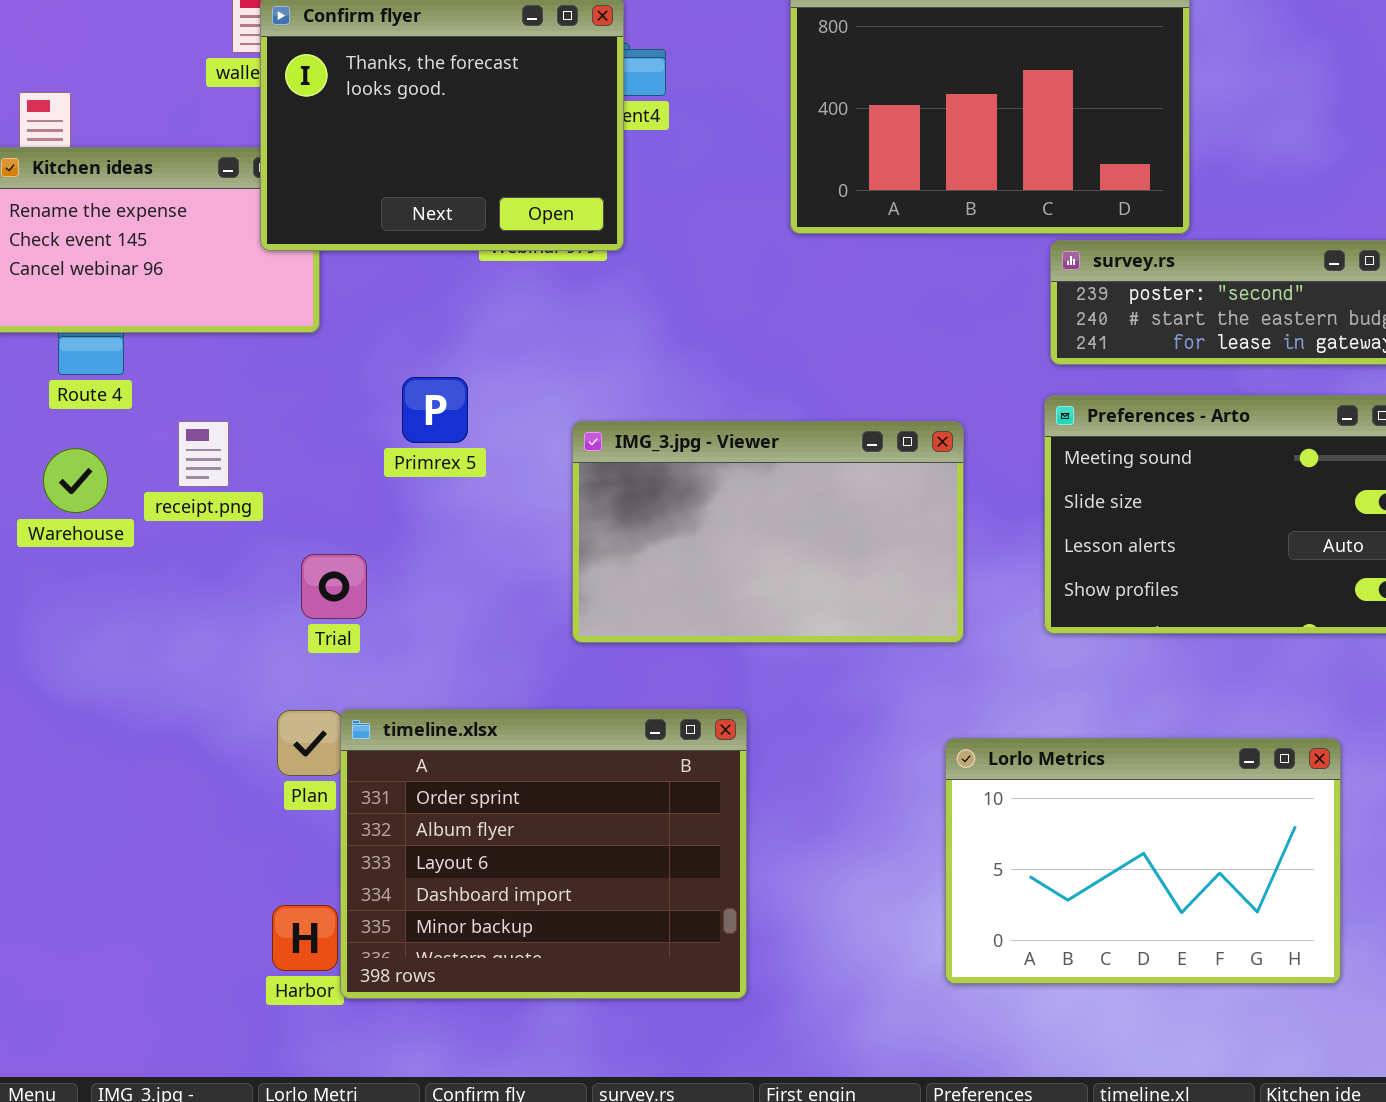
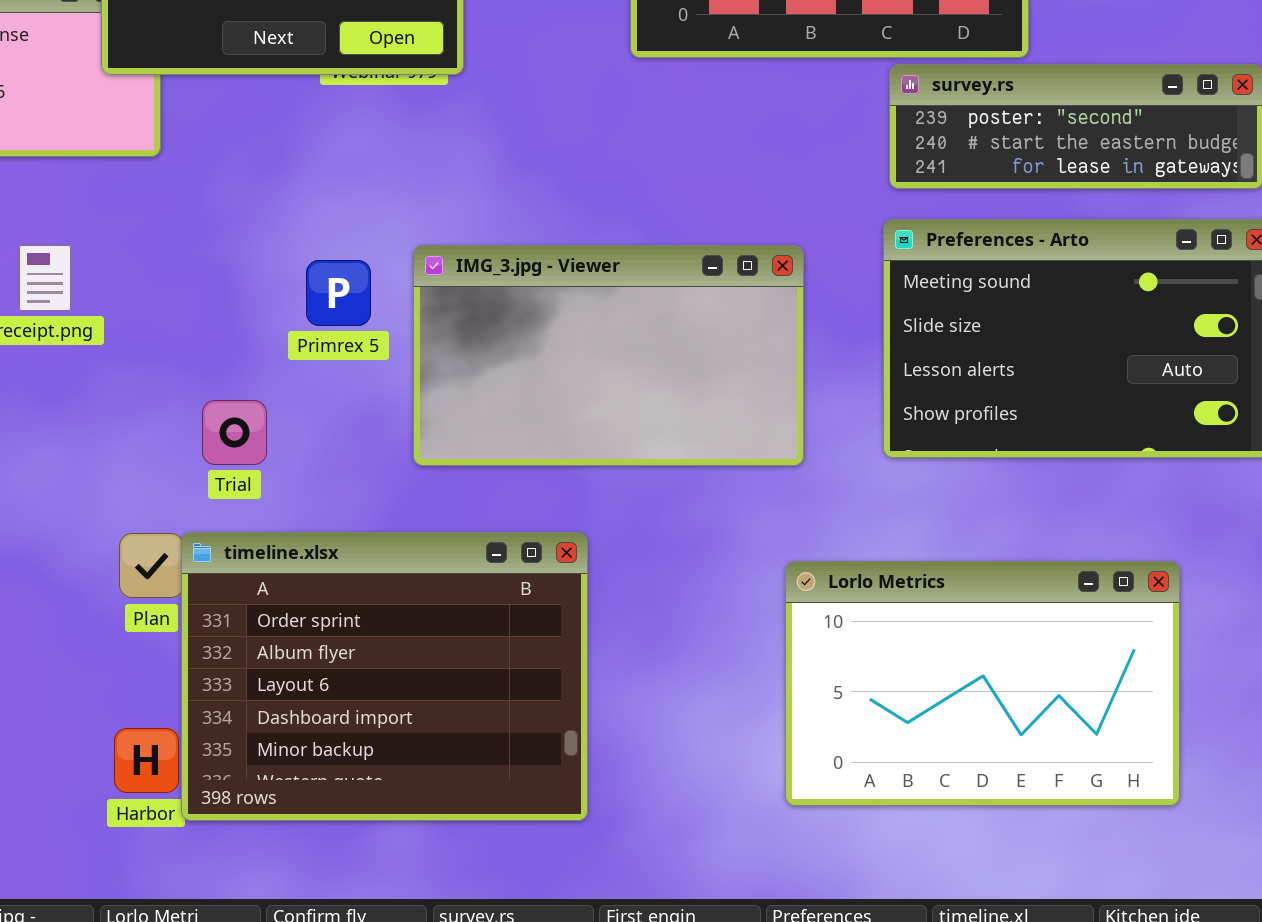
Primrex 5: [402,377,468,443] -> [306,260,371,326], moved
Trial: [301,554,367,619] -> [202,400,267,465], moved

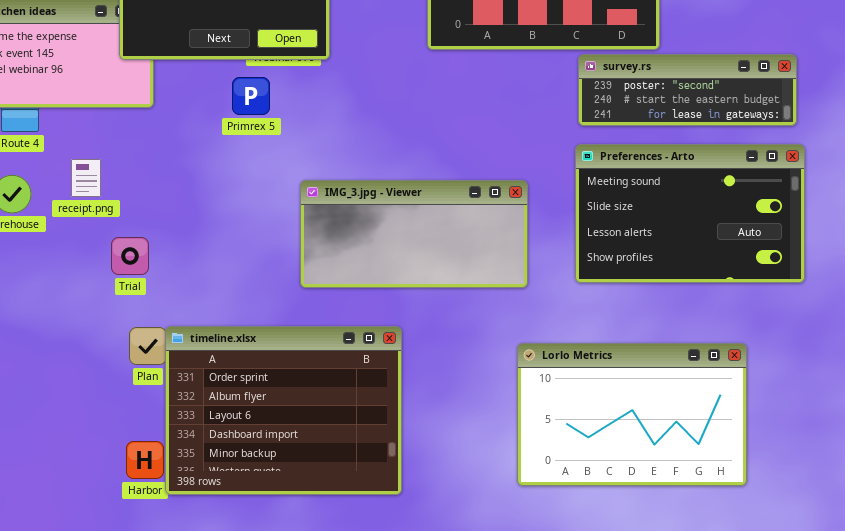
IMG_3.jpg - Viewer: [413,245,804,466] -> [300,180,528,288], resized
Primrex 5: [306,260,371,326] -> [232,77,270,115], moved
Trial: [202,400,267,465] -> [111,237,149,275], moved

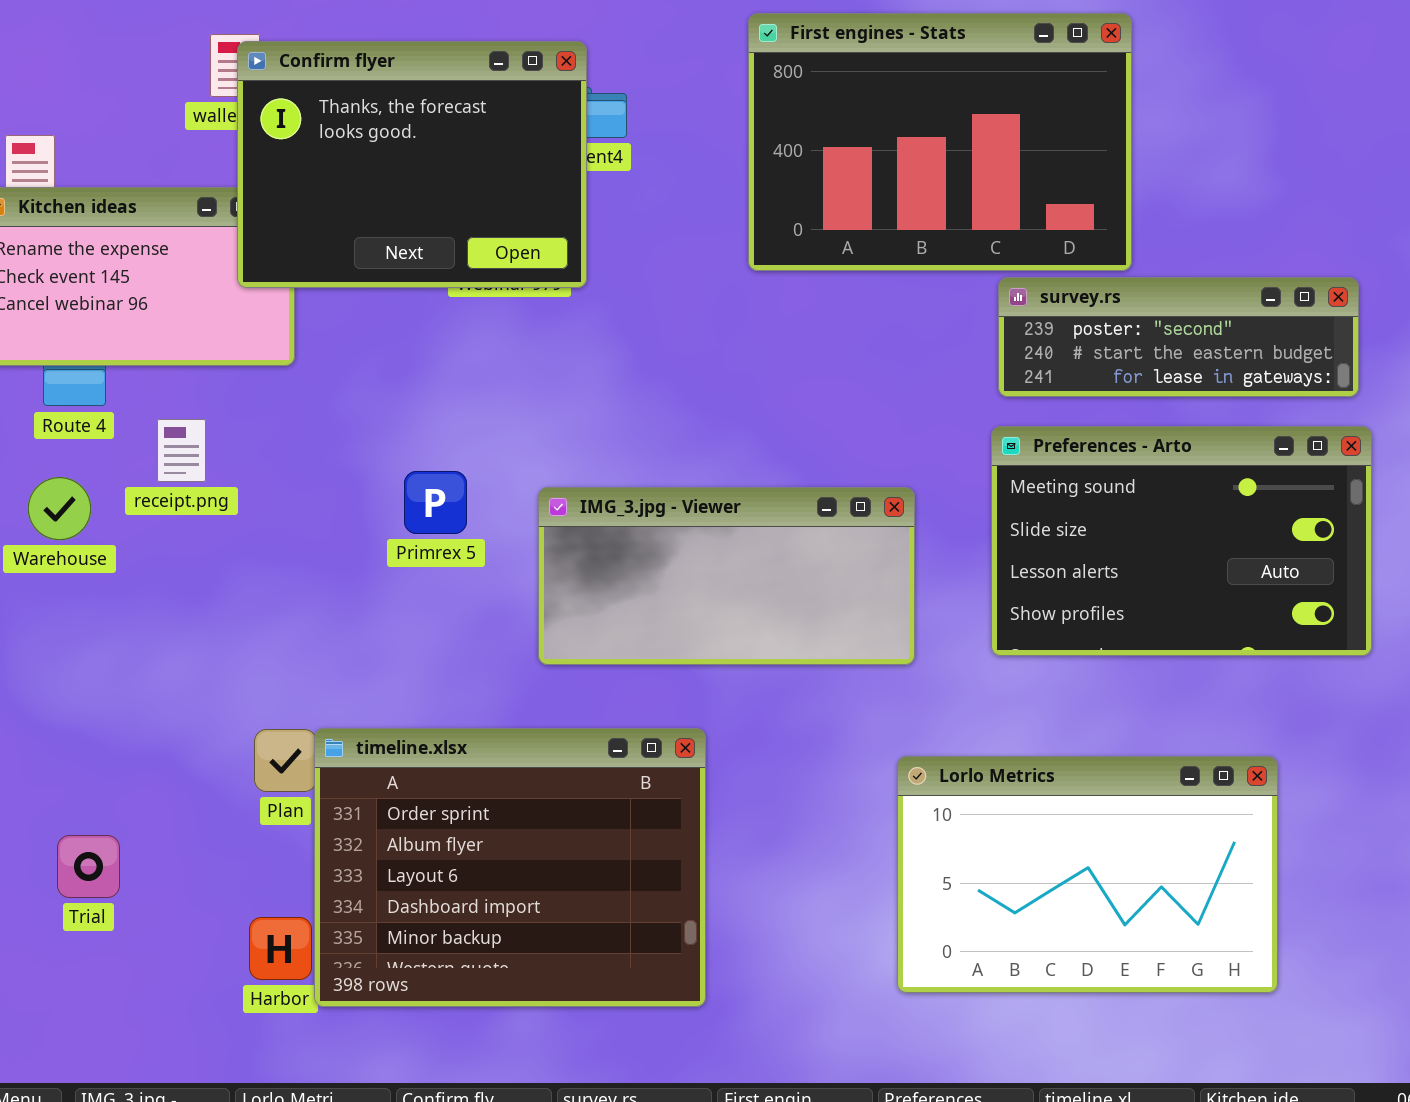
Primrex 5: [232,77,270,115] -> [404,471,467,534], moved
receipt.png: [71,159,101,197] -> [157,419,206,482], moved
Trial: [111,237,149,275] -> [57,835,120,898], moved

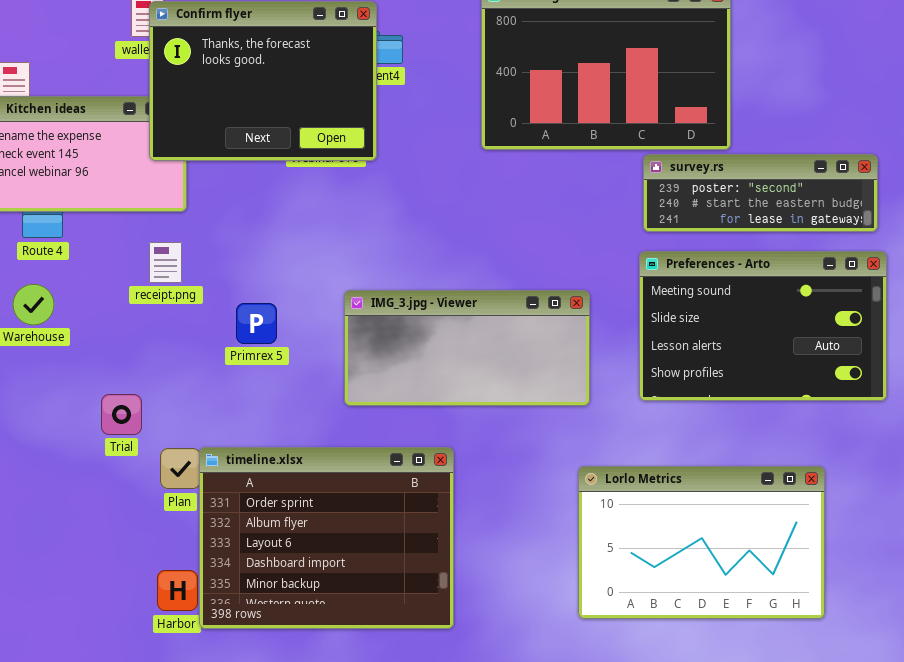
receipt.png: [157,419,206,482] -> [149,242,182,283], moved
Primrex 5: [404,471,467,534] -> [236,303,277,344], moved
Trial: [57,835,120,898] -> [101,394,142,435], moved

